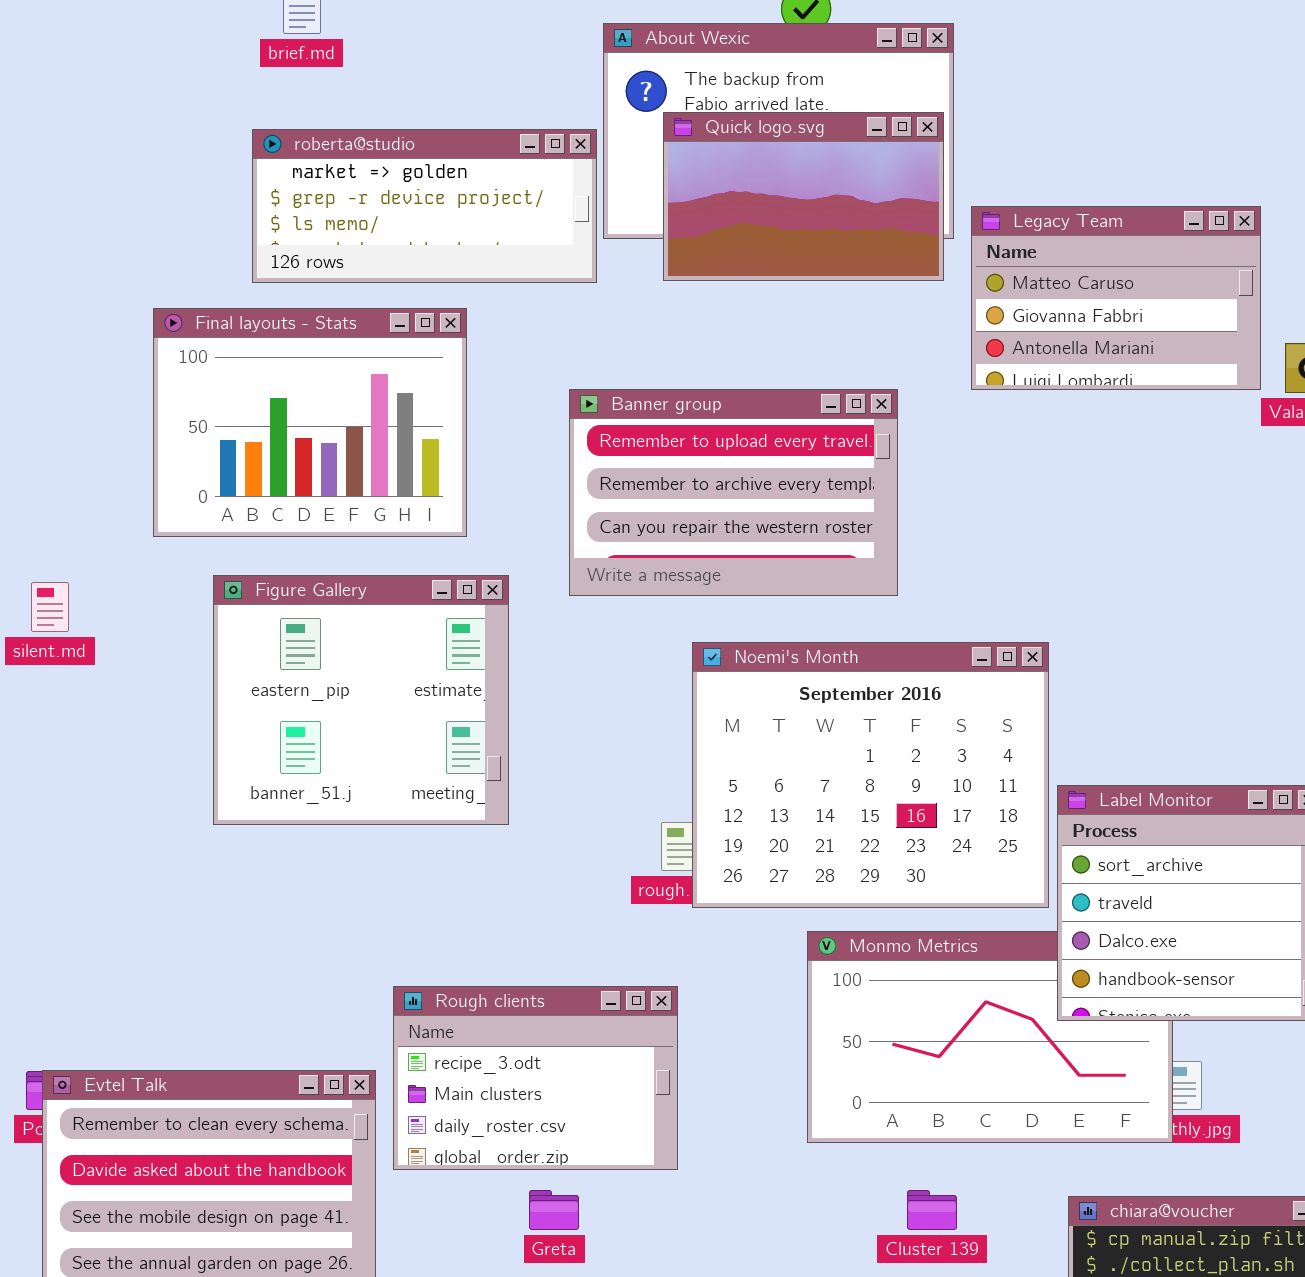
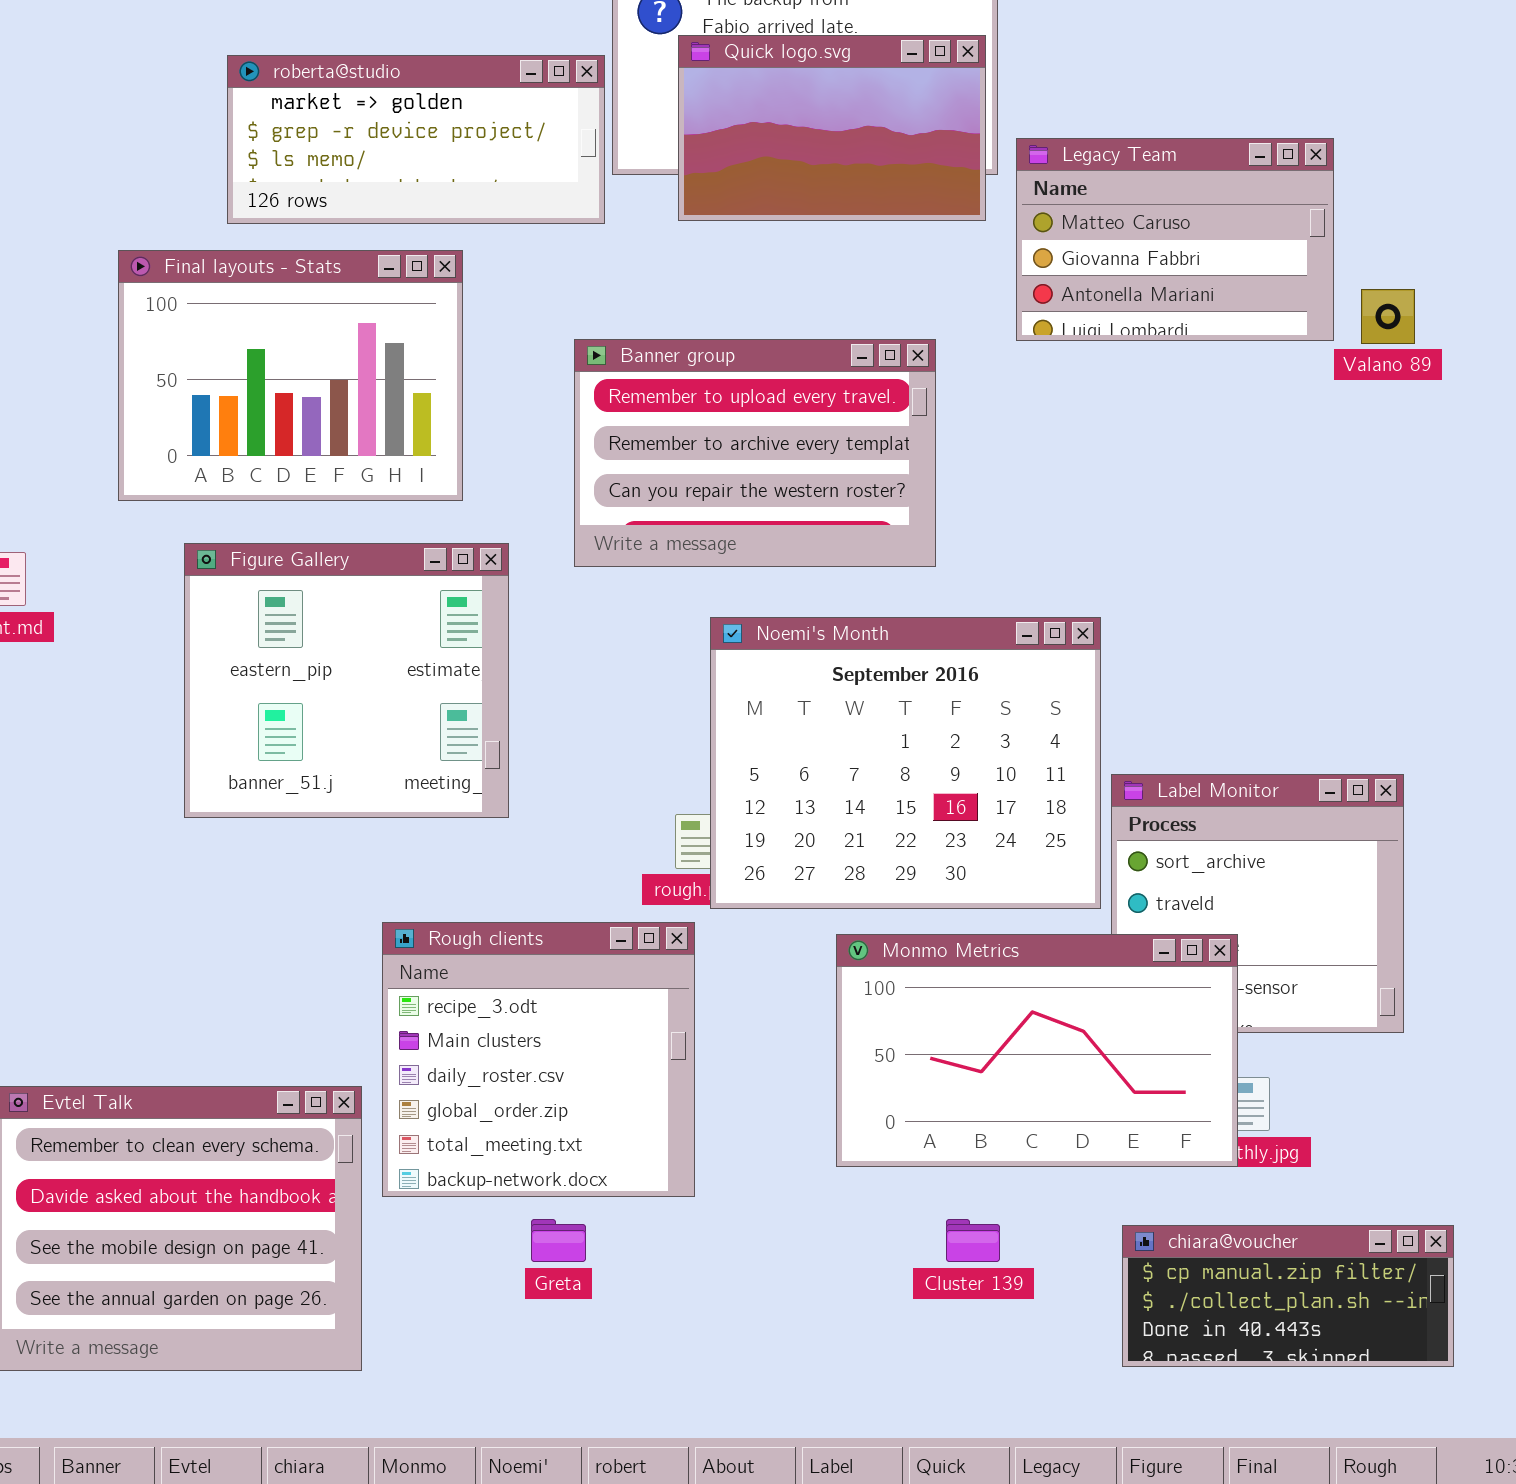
Monmo Metrics: [807,931,1173,1143] -> [836,934,1238,1167], raised
Rough clients: [393,986,678,1170] -> [382,922,695,1197], resized

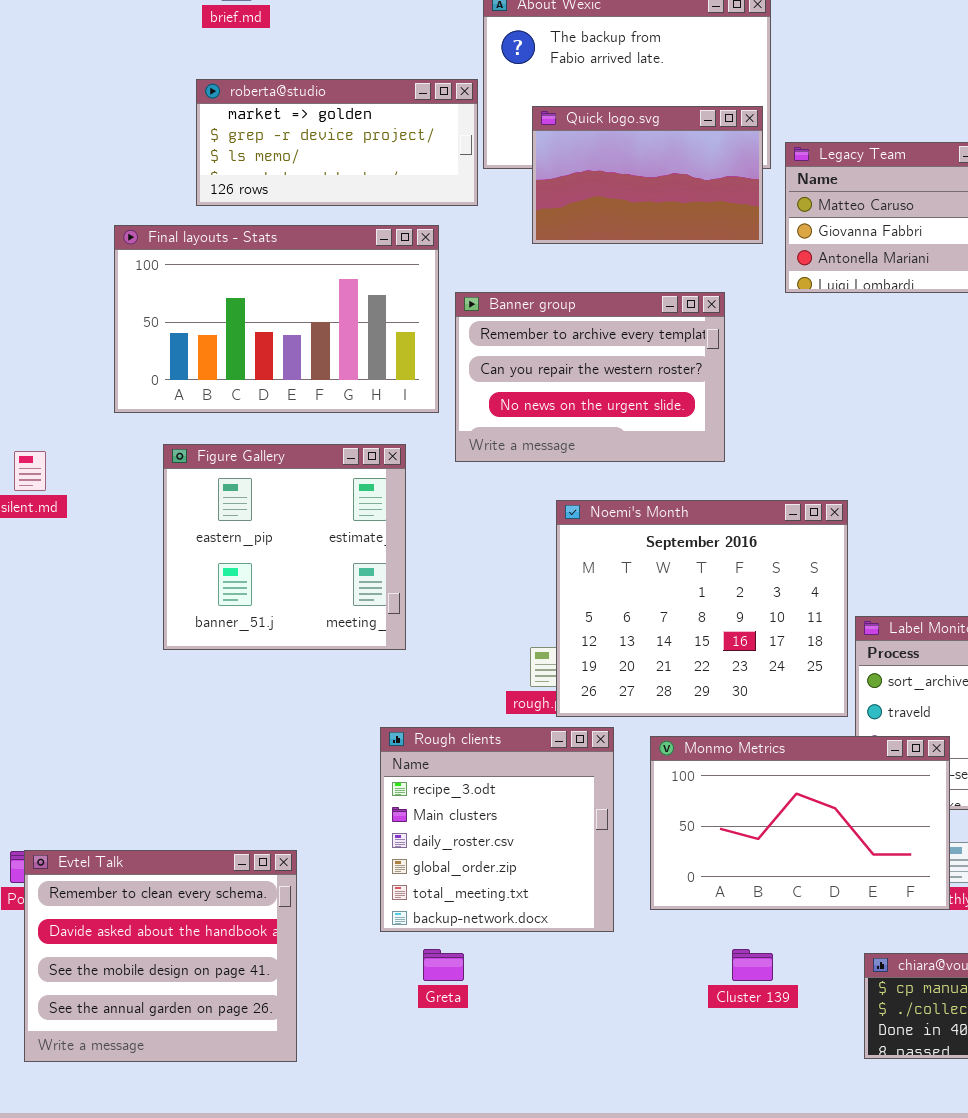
Quick logo.svg: [678,35,986,221] -> [532,106,763,244], moved
Final layouts - Stats: [118,250,463,501] -> [114,225,439,413], resized
Banner group: [574,339,936,567] -> [455,292,725,462], scrolled down 1 row
Rough clients: [382,922,695,1197] -> [380,727,614,932], moved

